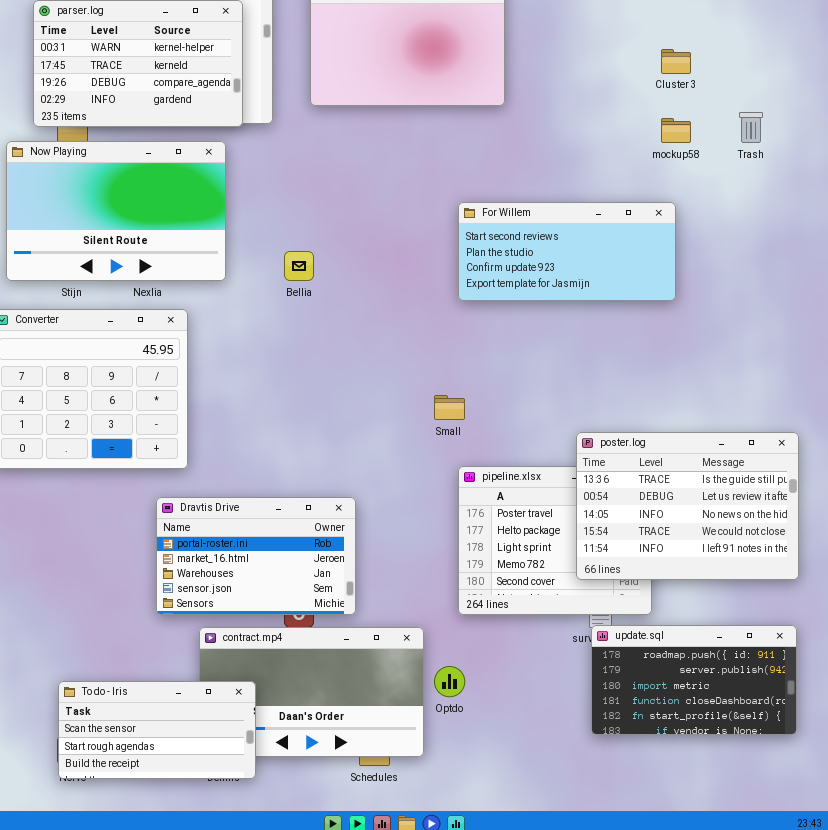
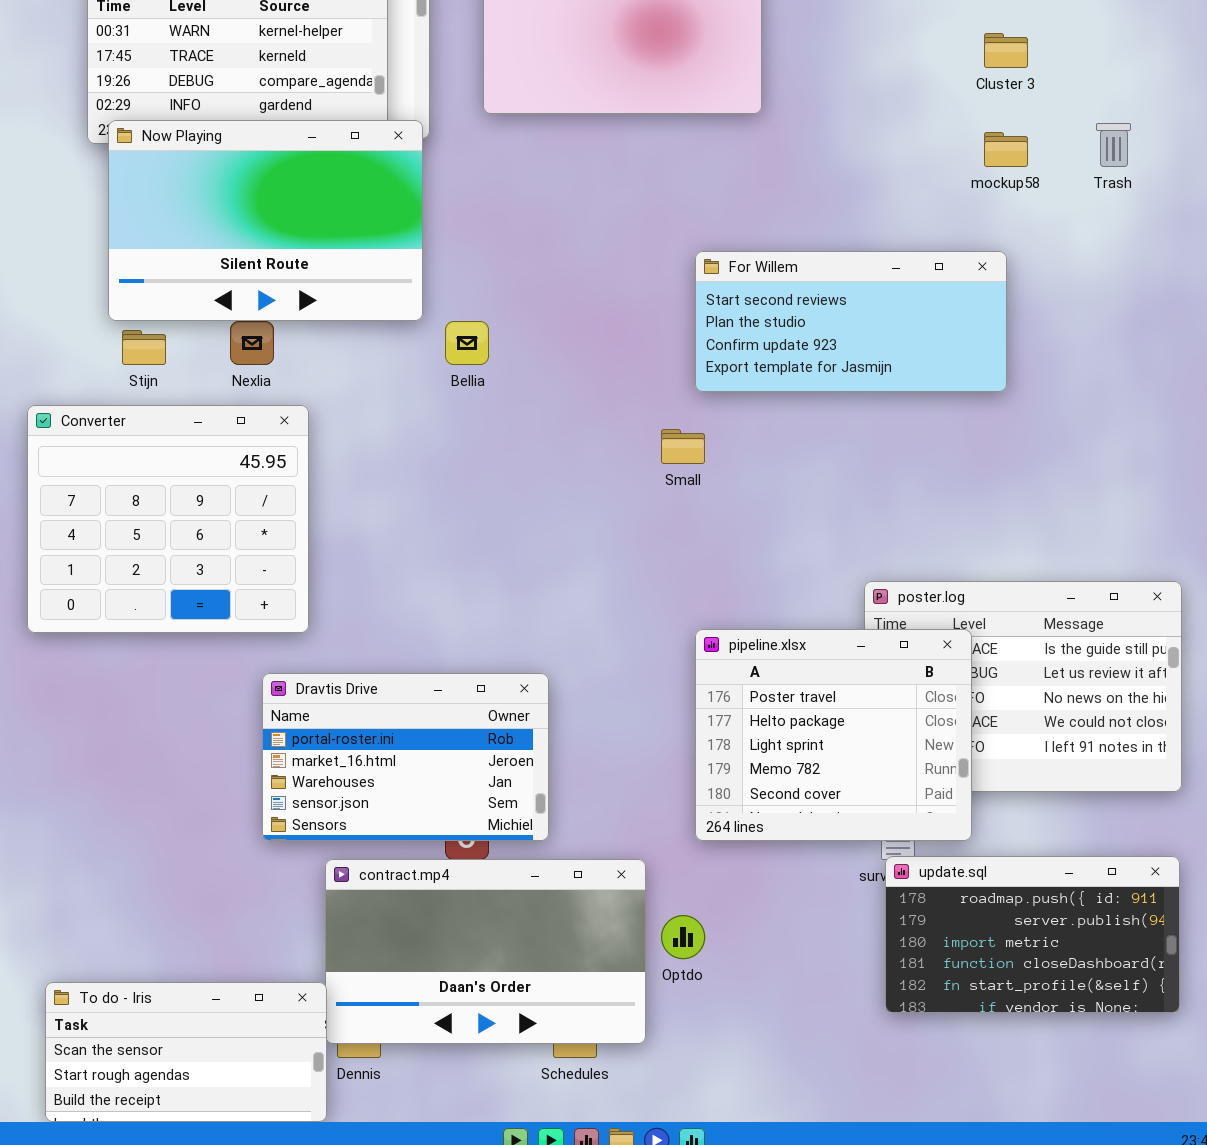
Now Playing: [6,141,226,281] -> [108,120,423,321], moved
Small: [434,395,465,420] -> [661,429,705,464], moved
pipeline.xlsx: [458,466,652,615] -> [695,629,972,841], raised
To do - Iris: [58,681,256,779] -> [45,982,327,1122], moved

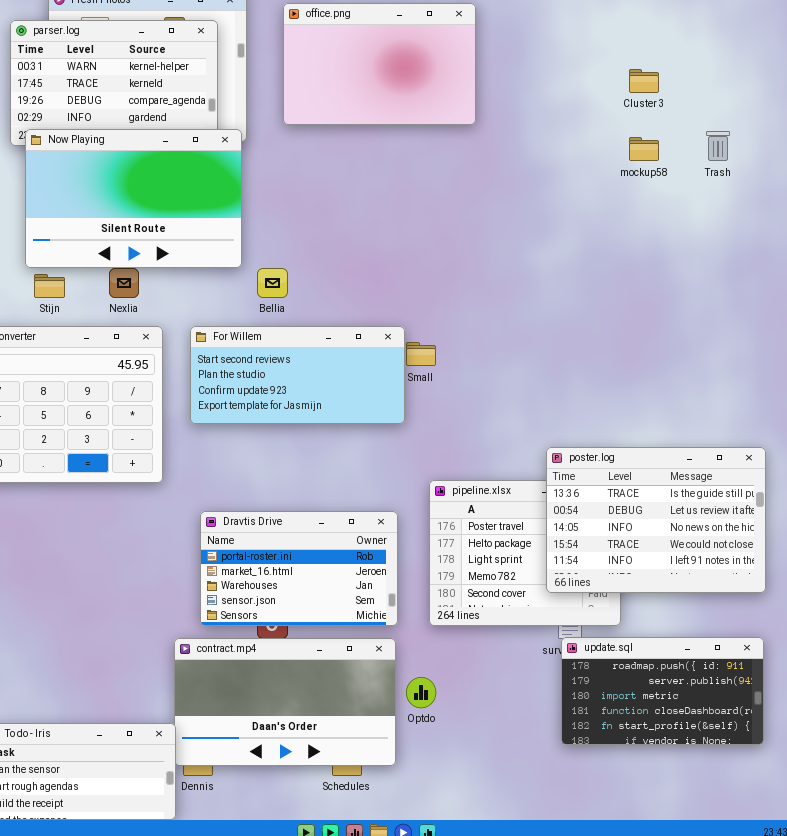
For Willem: [695,251,1007,392] -> [190,326,405,424], moved
poster.log: [864,581,1182,792] -> [546,447,766,593], raised
Dravtis Drive: [262,673,549,841] -> [200,511,398,626], moved

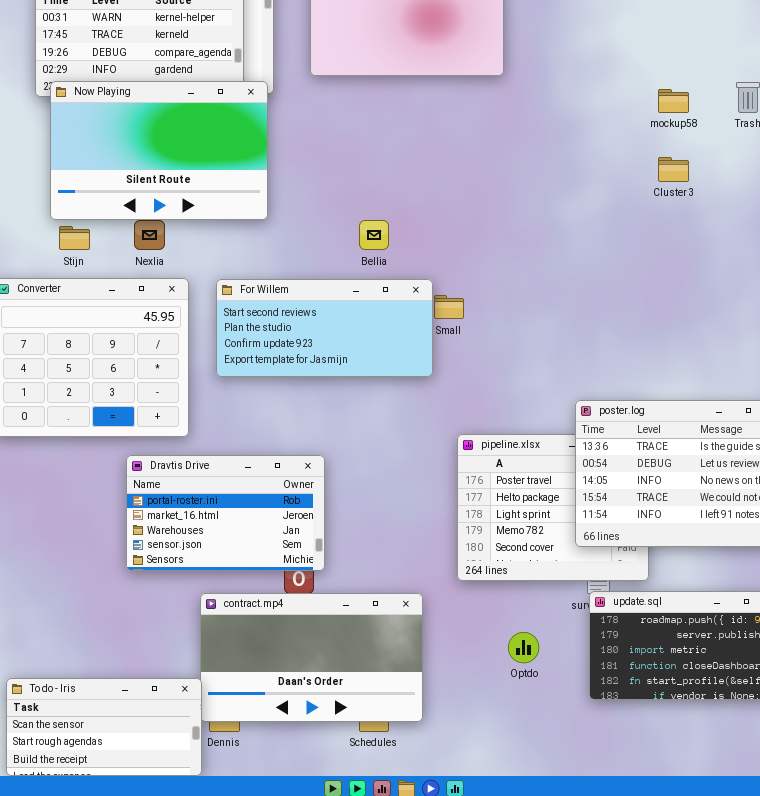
Cluster 3: [629,69,659,93] -> [658,157,689,182], moved
Bellia: [257,268,288,298] -> [359,220,389,250], moved
Dravtis Drive: [200,511,398,626] -> [126,455,325,571], moved
Optdo: [406,677,436,708] -> [508,632,539,663], moved

